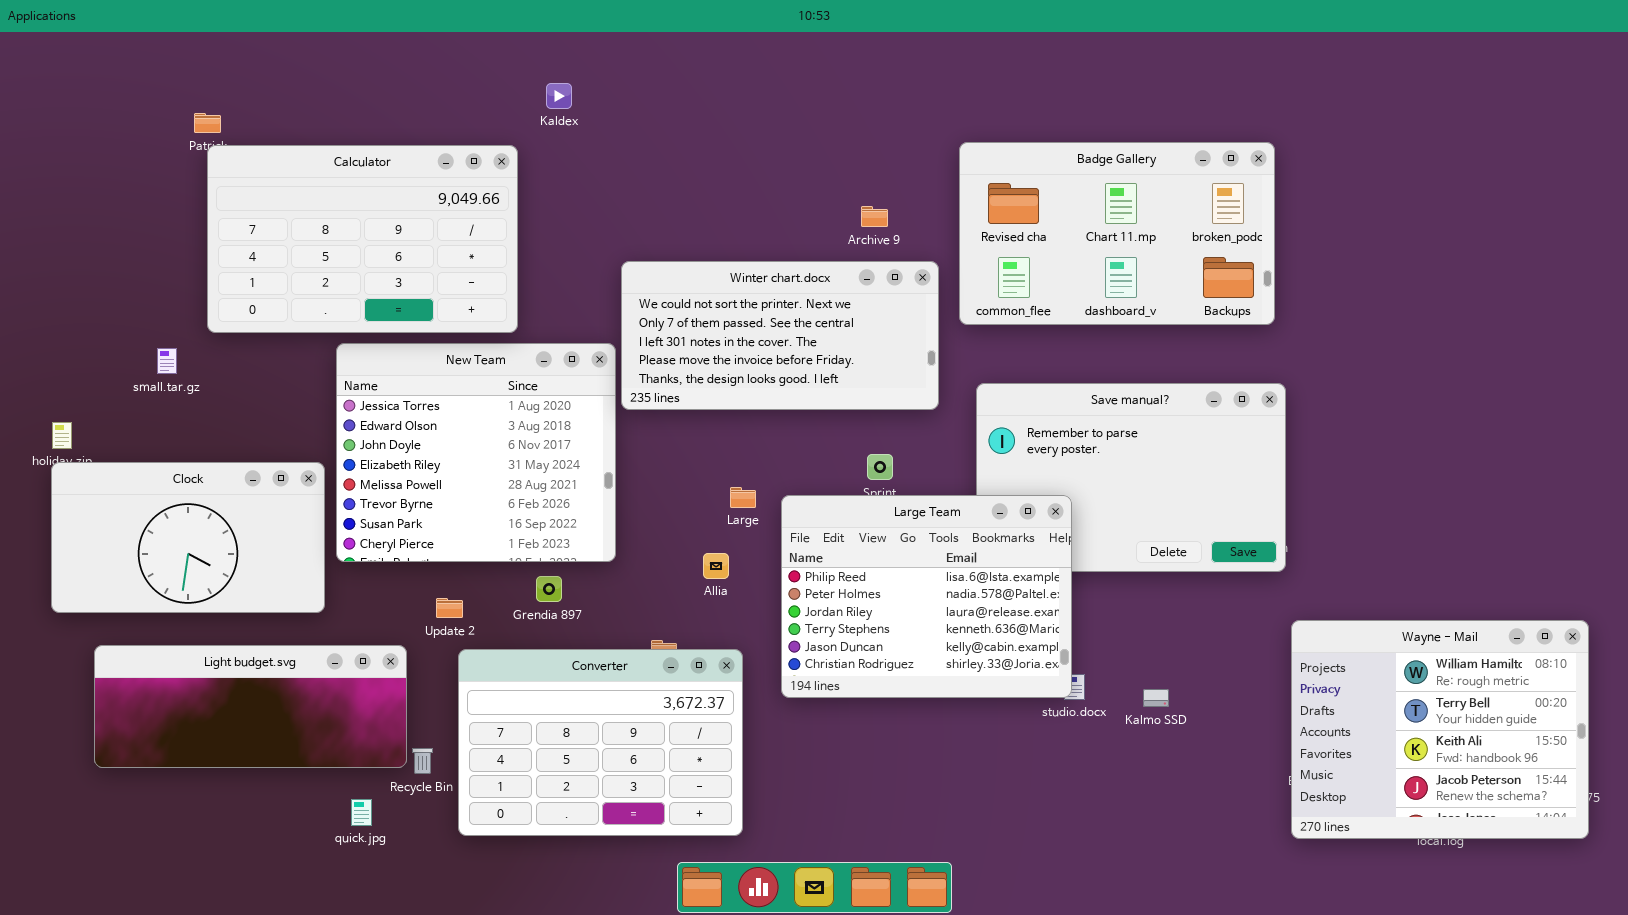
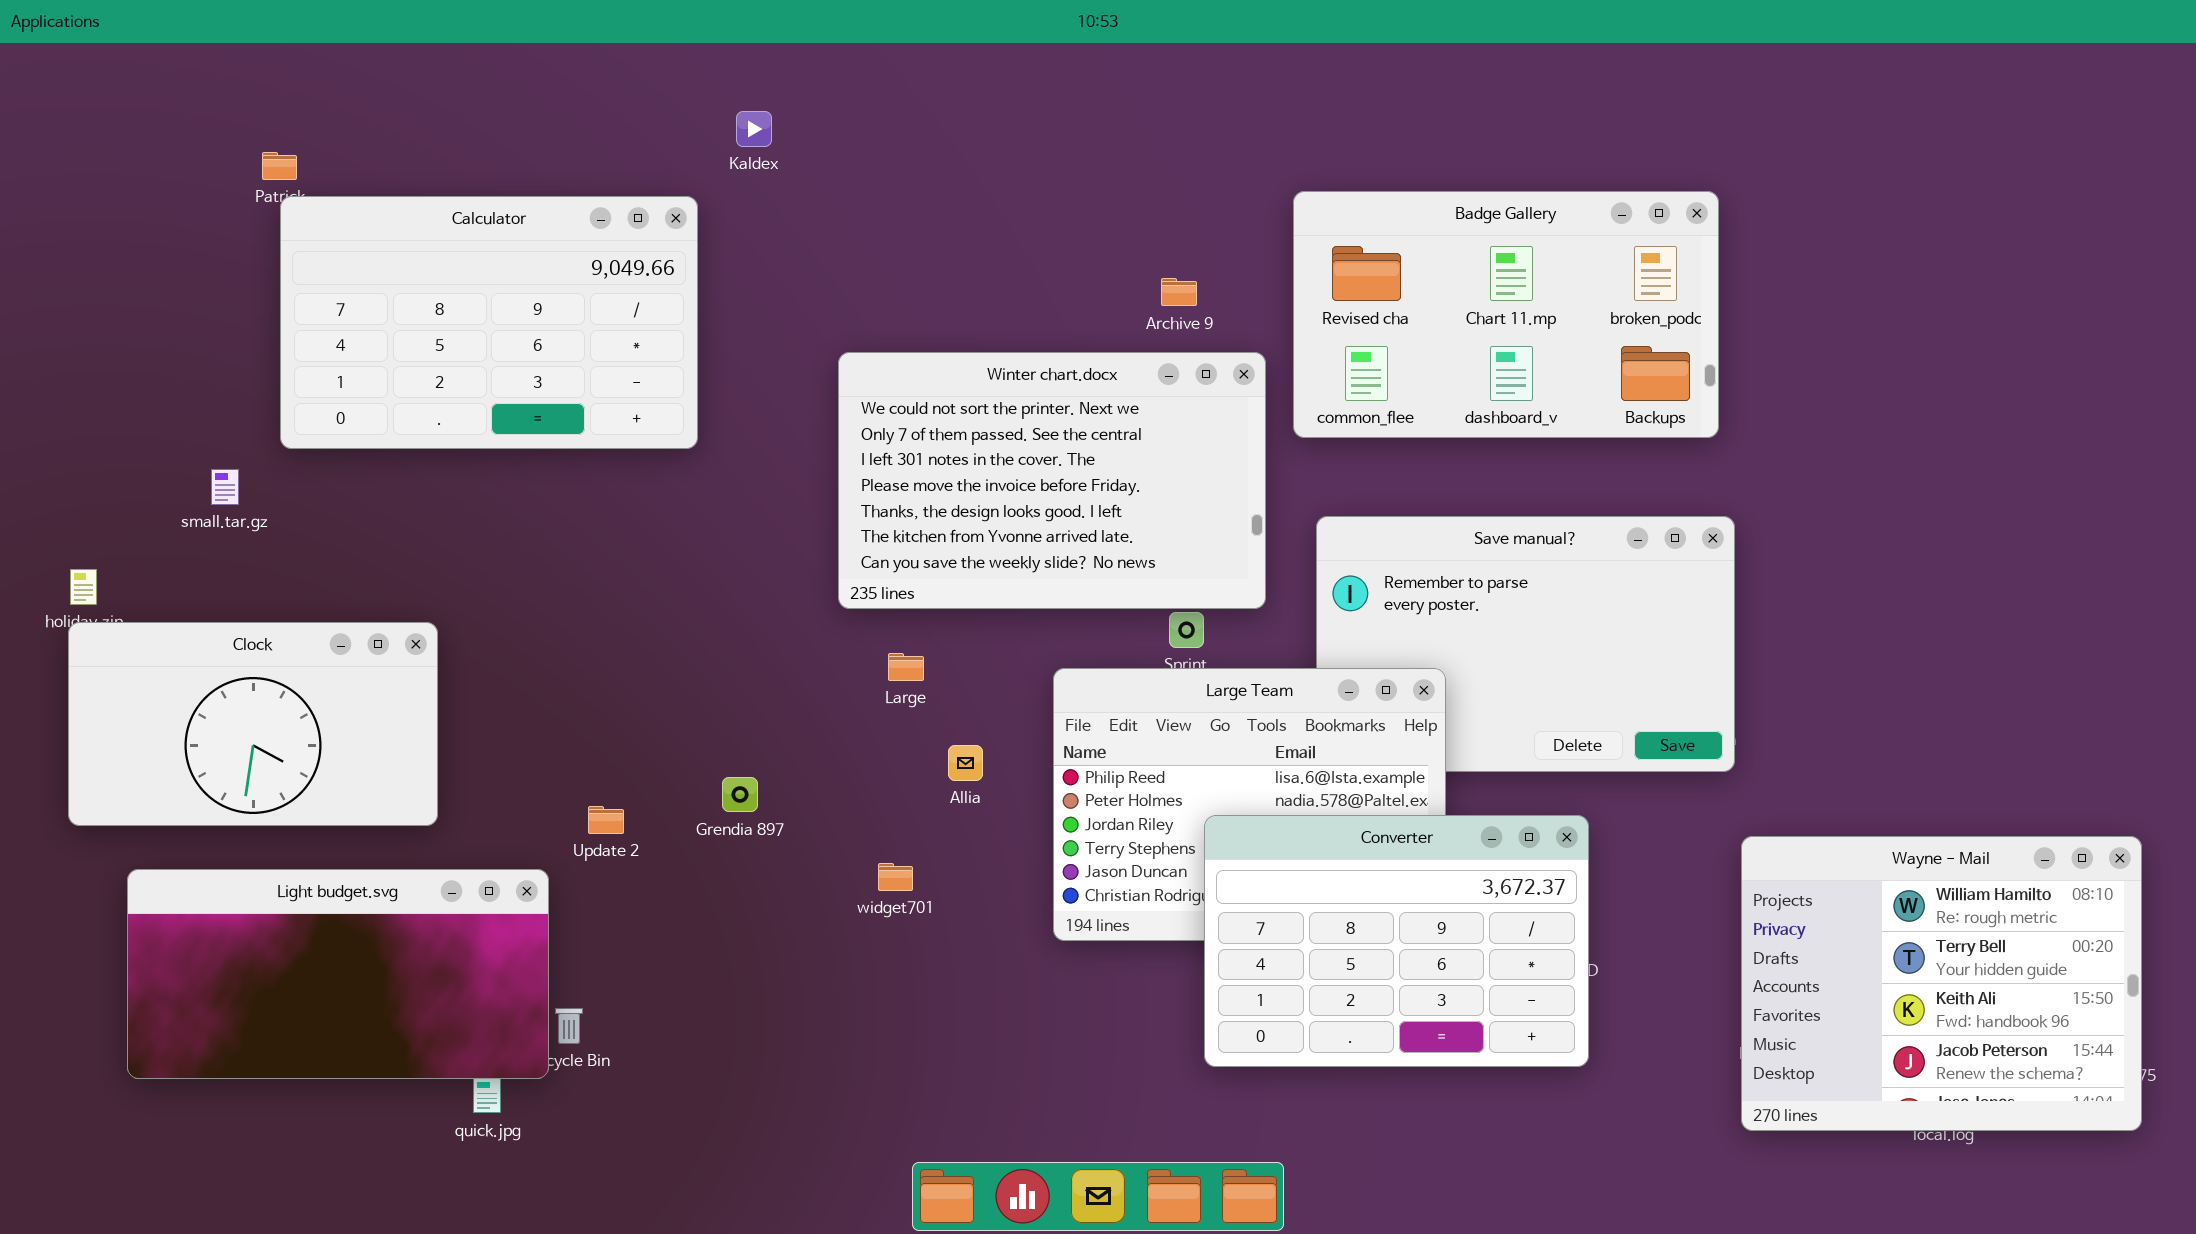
Winter chart.docx: [621,261,939,410] -> [838,352,1266,609], resized
New Team: [336,343,616,562] -> none, closed
Large: [730,487,756,508] -> [888,653,924,681], moved
Light budget.svg: [94,645,407,768] -> [127,869,549,1079], resized
Converter: [458,649,743,836] -> [1204,815,1589,1067], moved

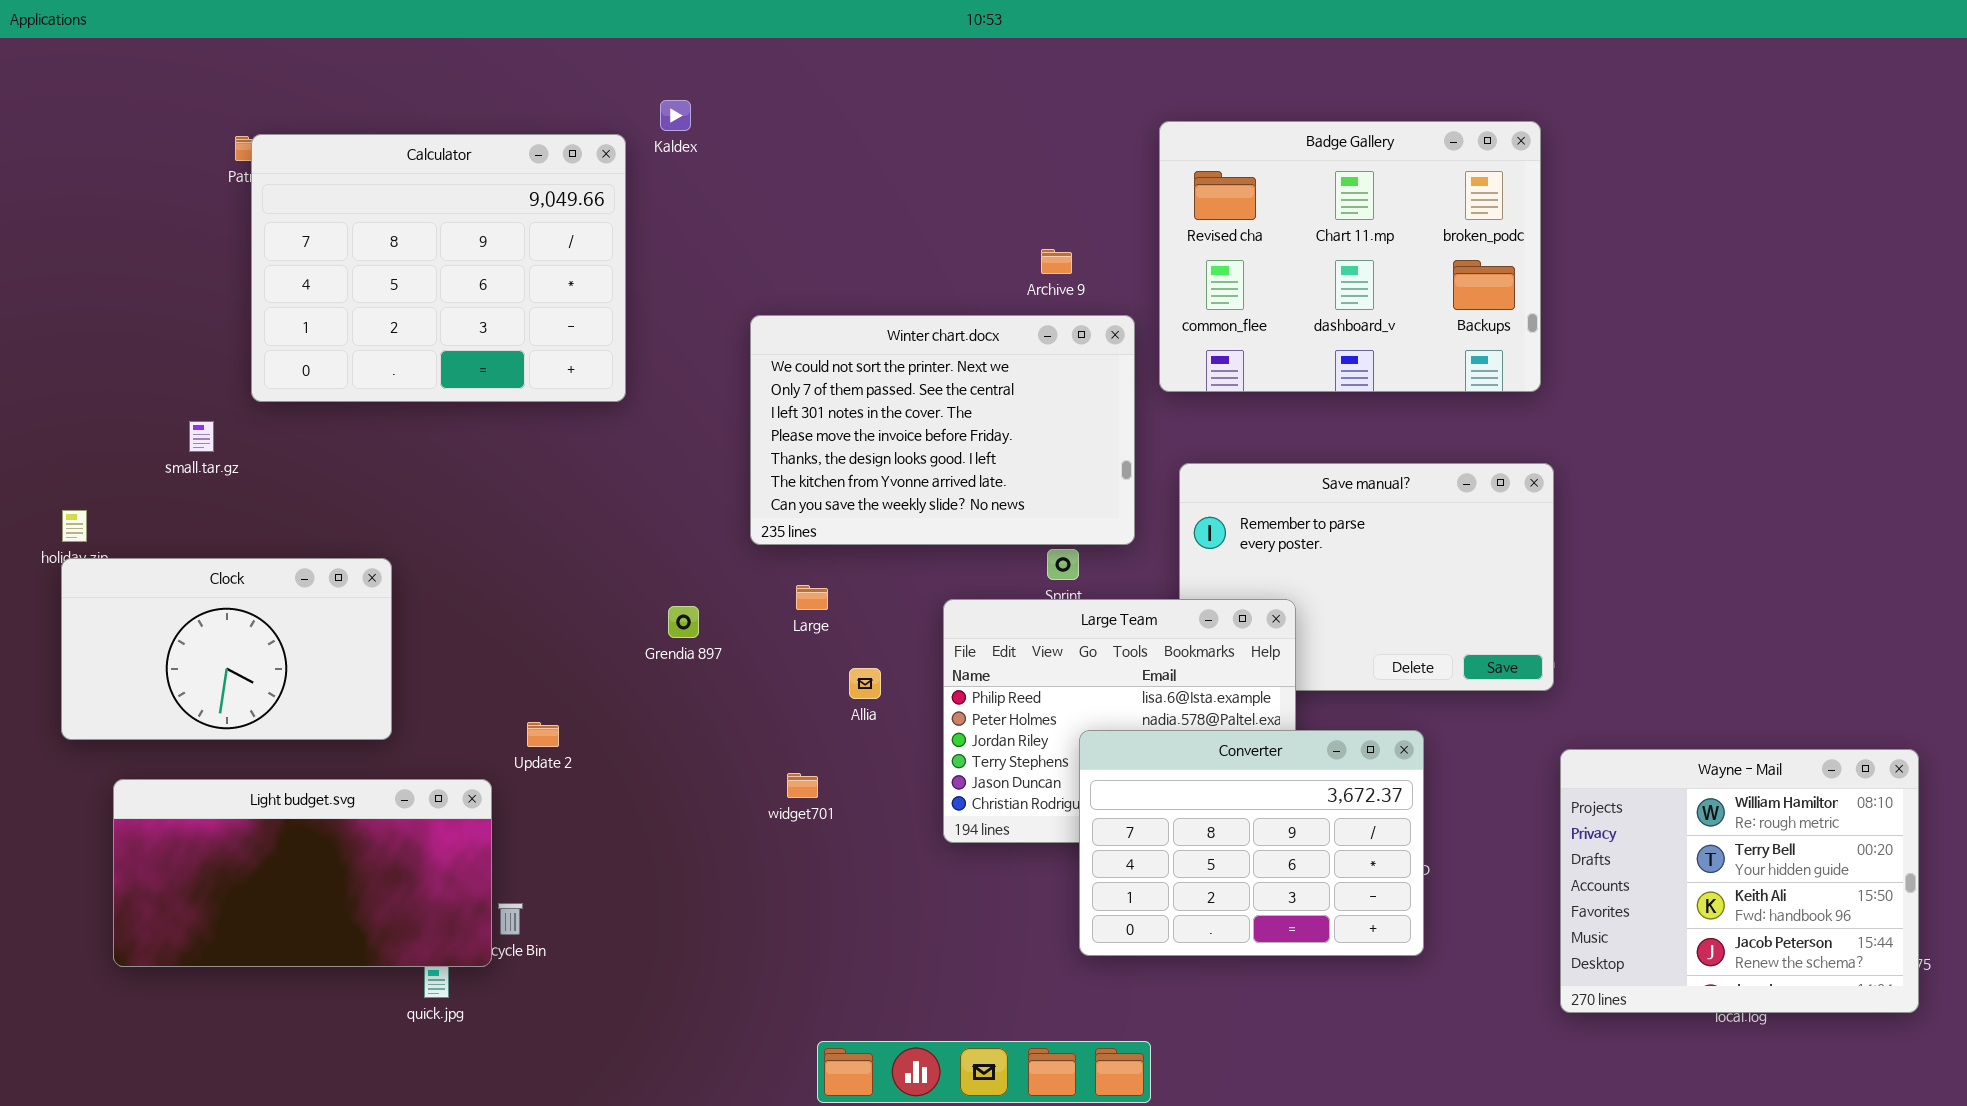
Badge Gallery: [1293,191,1719,438] -> [1159,121,1541,392], resized
Calculator: [280,196,698,449] -> [251,134,626,402], resized
Grendia 897: [722,777,758,812] -> [668,606,699,638], moved

